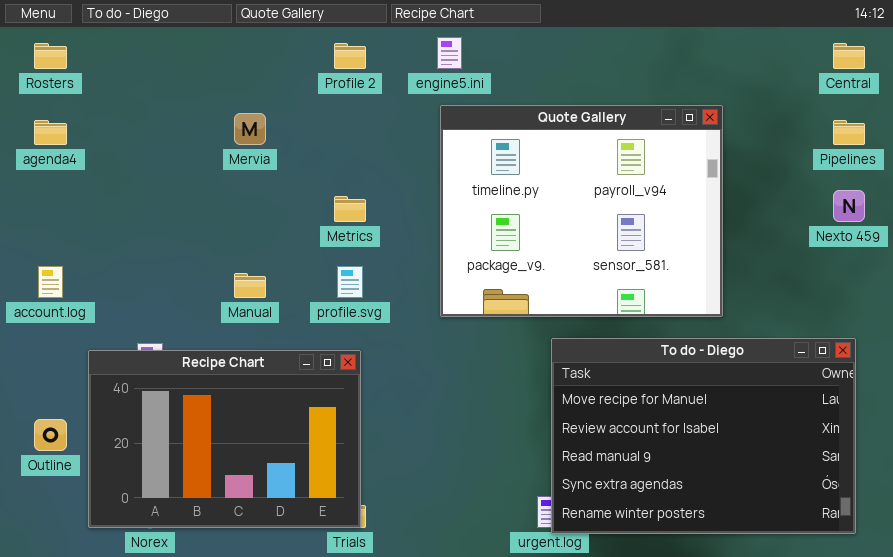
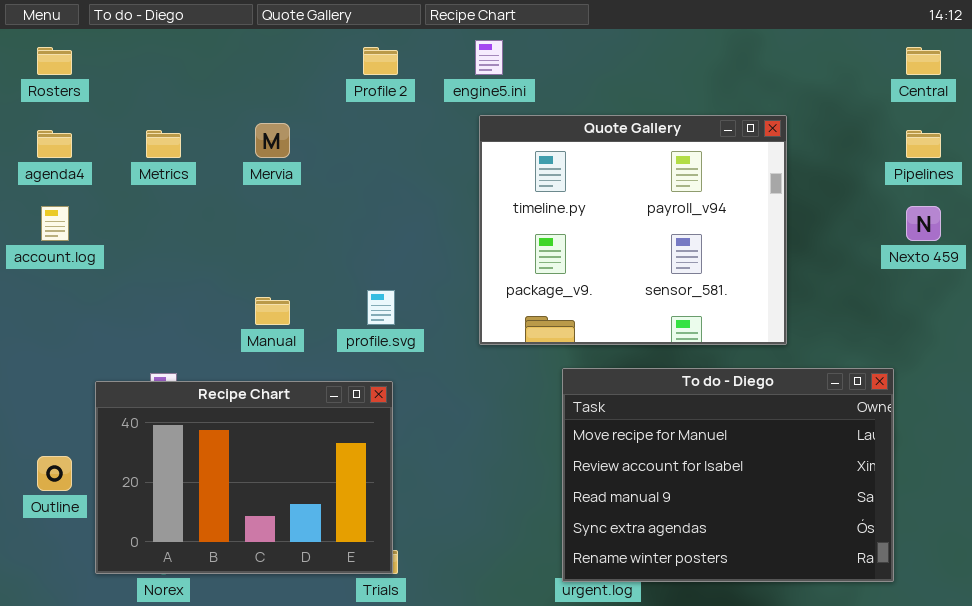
Metrics: [334,196,366,222] -> [146,130,181,158], moved
account.log: [38,266,63,298] -> [41,206,69,241], moved
To do - Diego: [551,338,856,534] -> [562,368,894,582], moved

